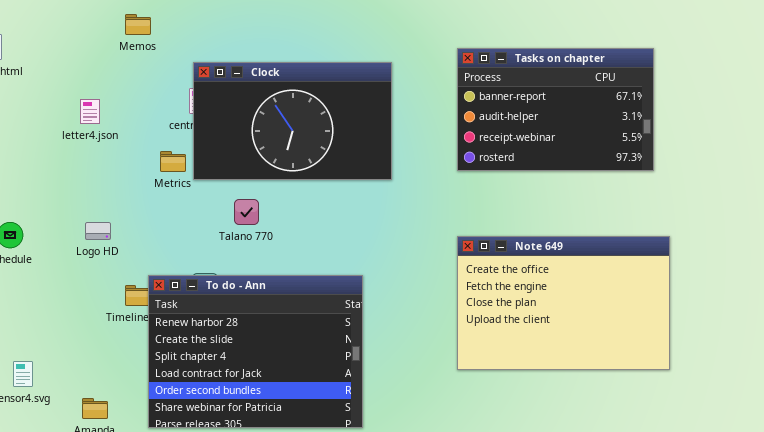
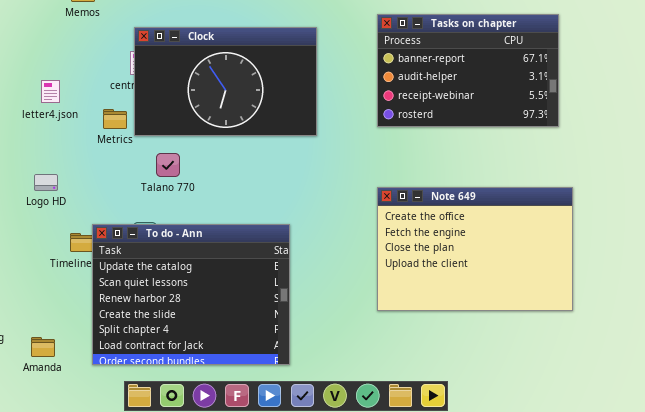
letter4.json: [80,99,100,124] -> [41,80,60,103], moved
Talano 770: [234,199,259,225] -> [156,153,180,177], moved
To do - Ann: [148,275,363,428] -> [92,224,290,365], scrolled up 2 rows

